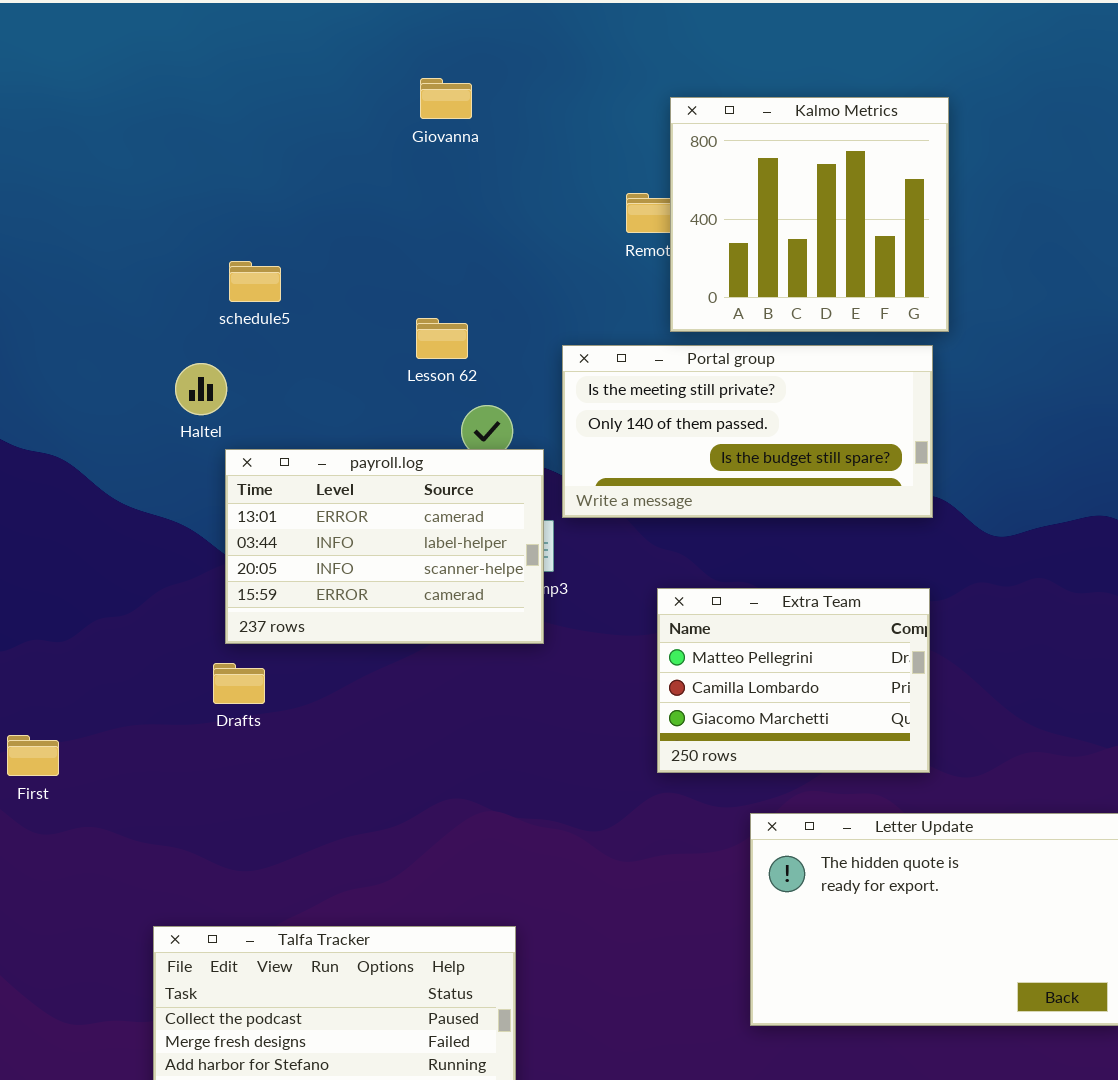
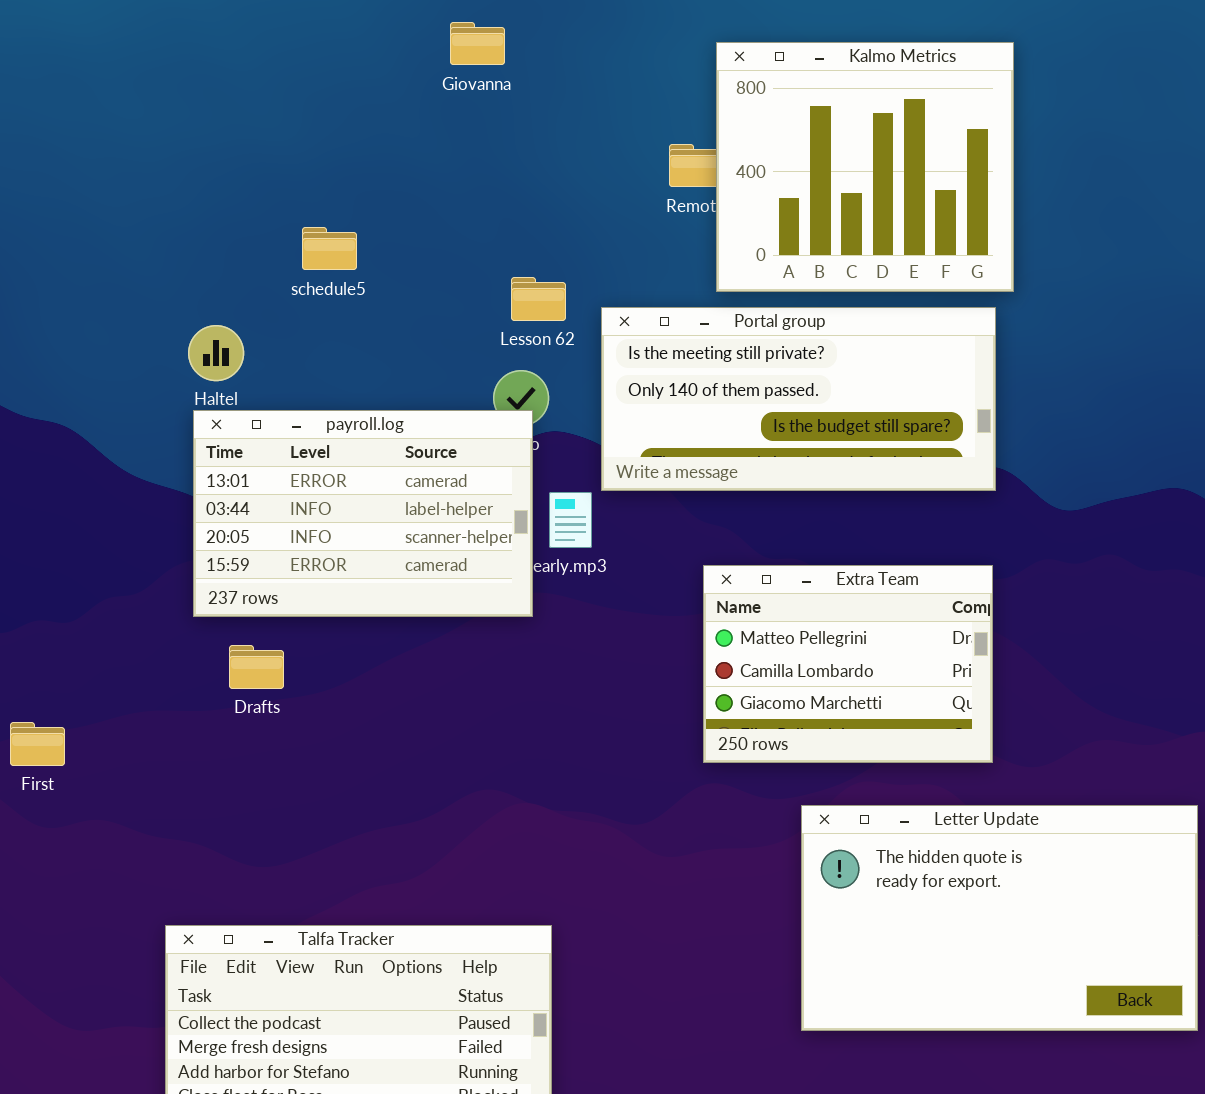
schedule5: [229,261,281,302] -> [302,227,357,270], moved
Lesson 62: [416,318,468,359] -> [511,277,566,321], moved
payroll.log: [225,449,544,644] -> [193,410,533,617], moved

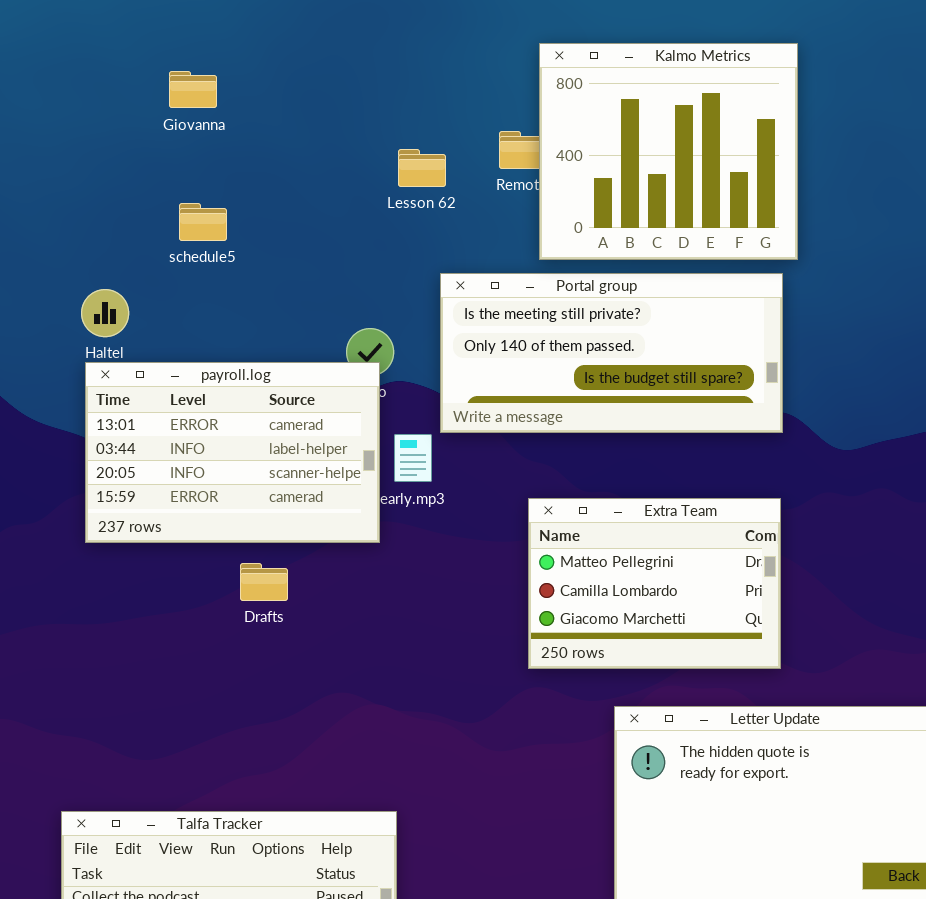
Giovanna: [450,22,505,65] -> [169,71,217,108], moved
Lesson 62: [511,277,566,321] -> [398,149,446,187], moved
Drafts: [229,645,284,689] -> [240,563,288,601], moved

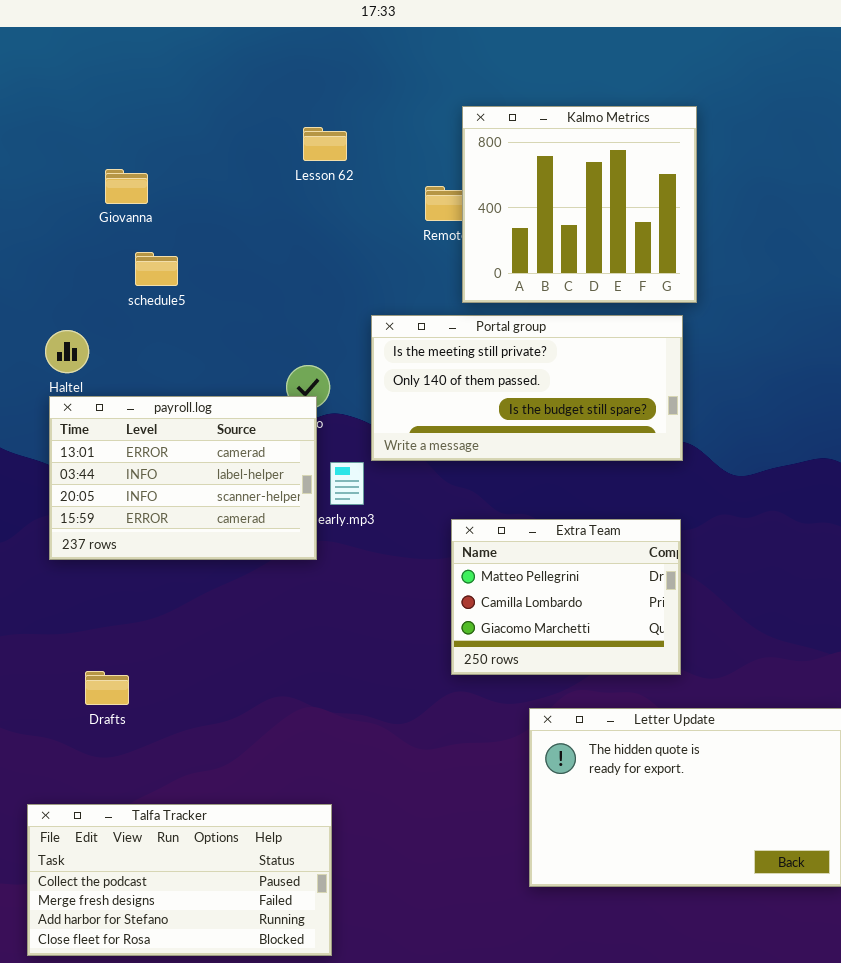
Giovanna: [169,71,217,108] -> [105,169,148,204], moved
Lesson 62: [398,149,446,187] -> [303,127,347,161], moved
Drafts: [240,563,288,601] -> [85,671,129,705], moved

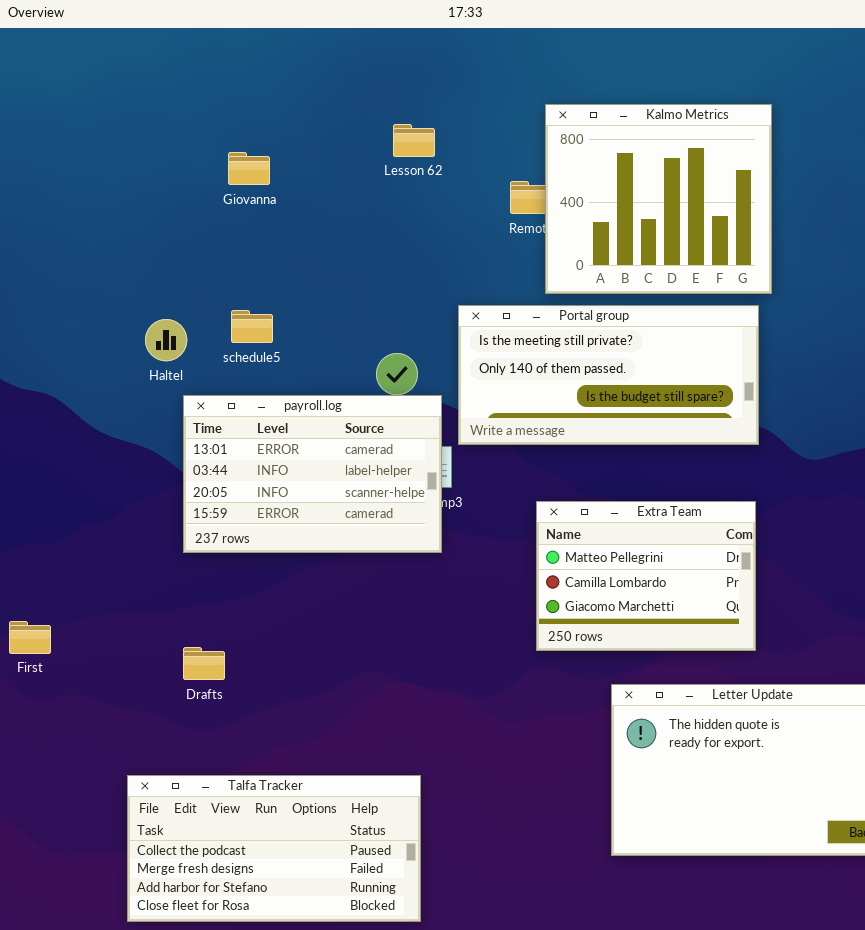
Giovanna: [105,169,148,204] -> [228,152,270,185], moved
schedule5: [135,252,178,286] -> [231,310,273,343], moved
payroll.log: [49,396,317,560] -> [183,395,442,553], moved

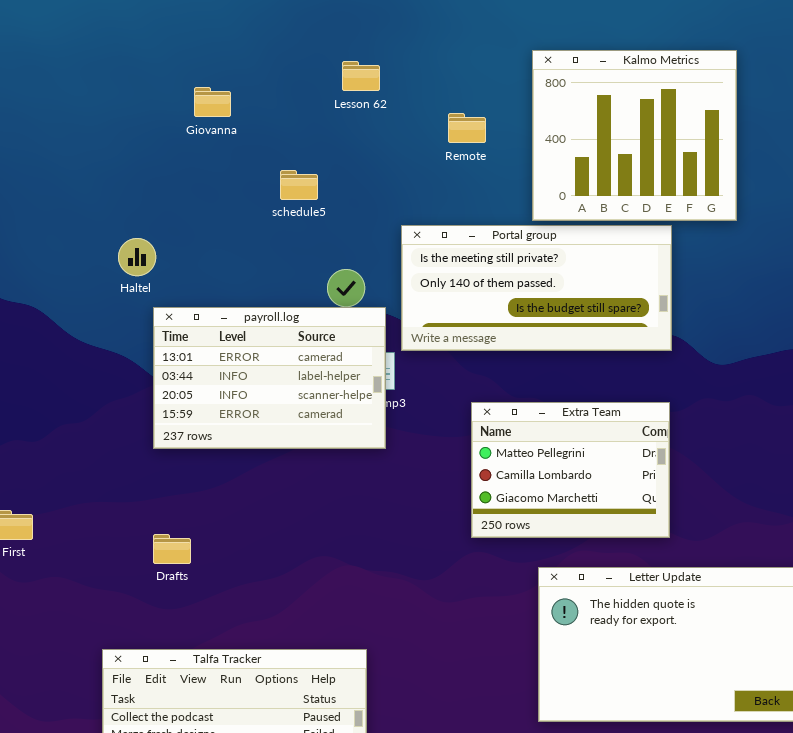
Kalmo Metrics: [545,104,772,294] -> [532,50,737,221], moved
schedule5: [231,310,273,343] -> [280,170,318,200], moved

